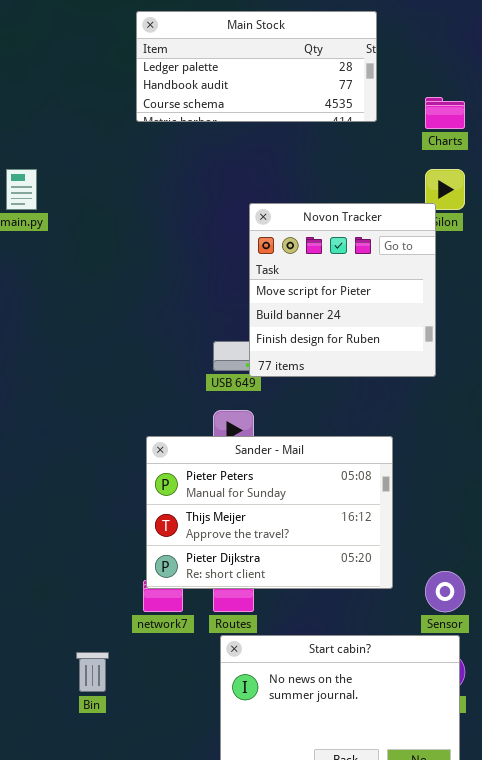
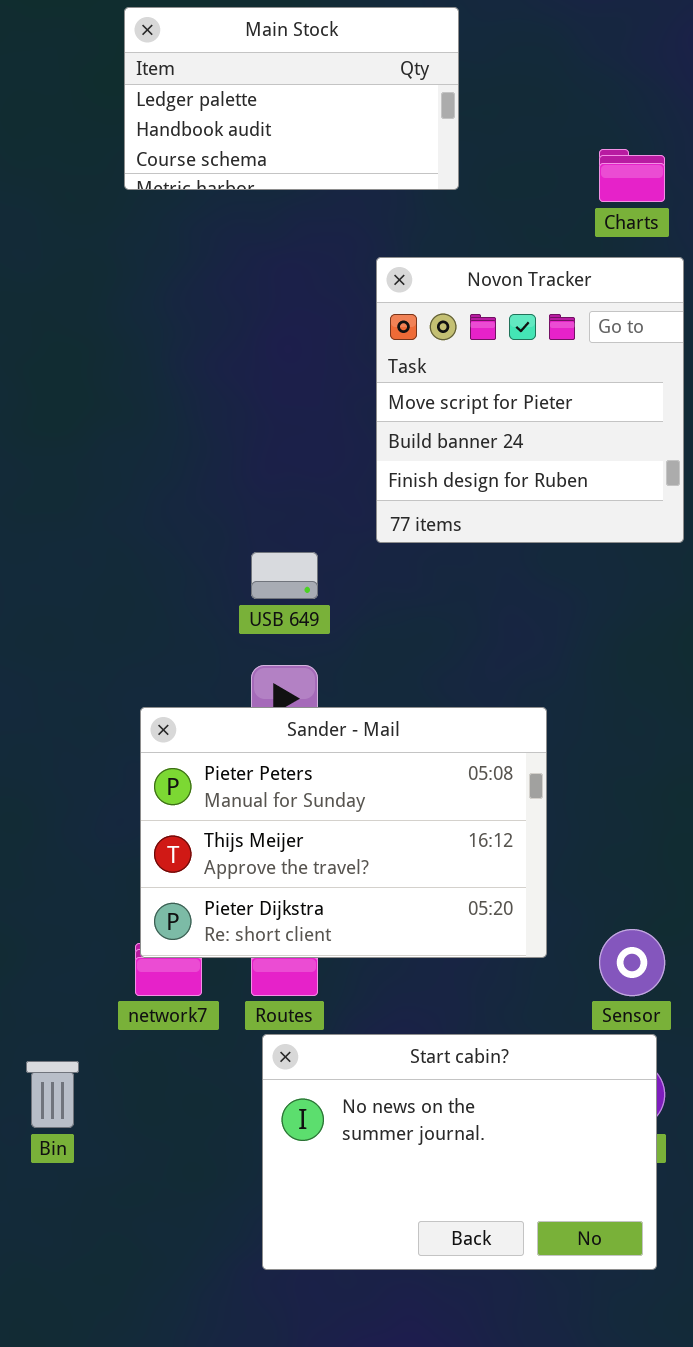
Main Stock: [136,11,377,122] -> [124,7,459,190], resized
Novon Tracker: [249,203,436,377] -> [376,257,684,543], moved

